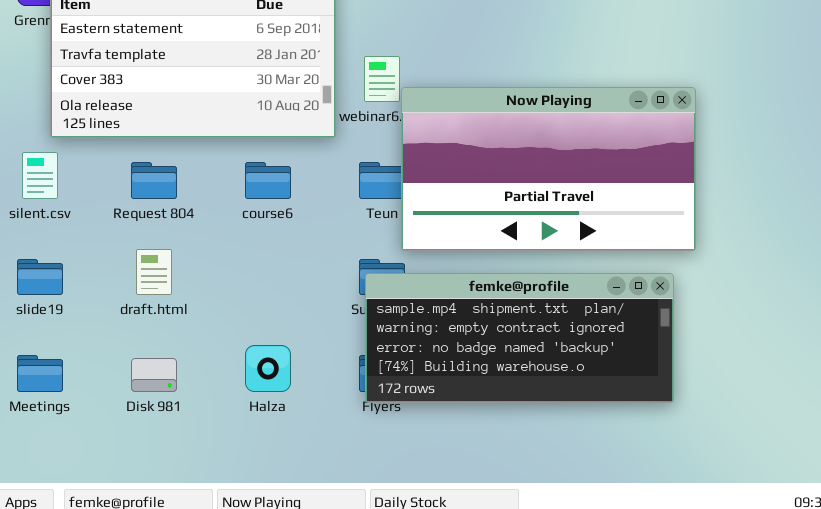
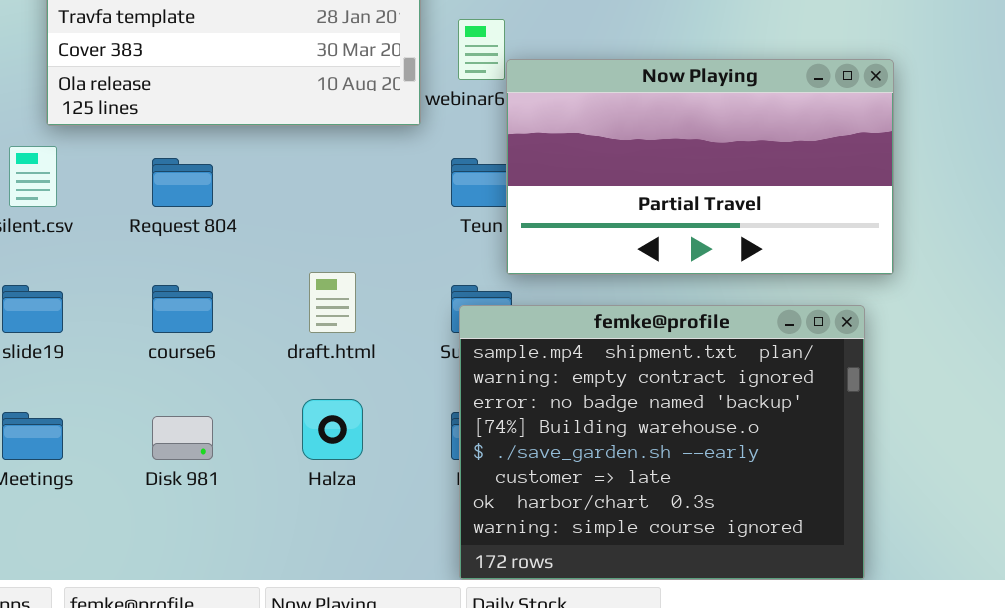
course6: [245,162,291,199] -> [152,285,213,333], moved
draft.html: [136,249,172,295] -> [309,272,356,333], moved
femke@profile: [365,273,674,403] -> [459,305,865,580], resized

